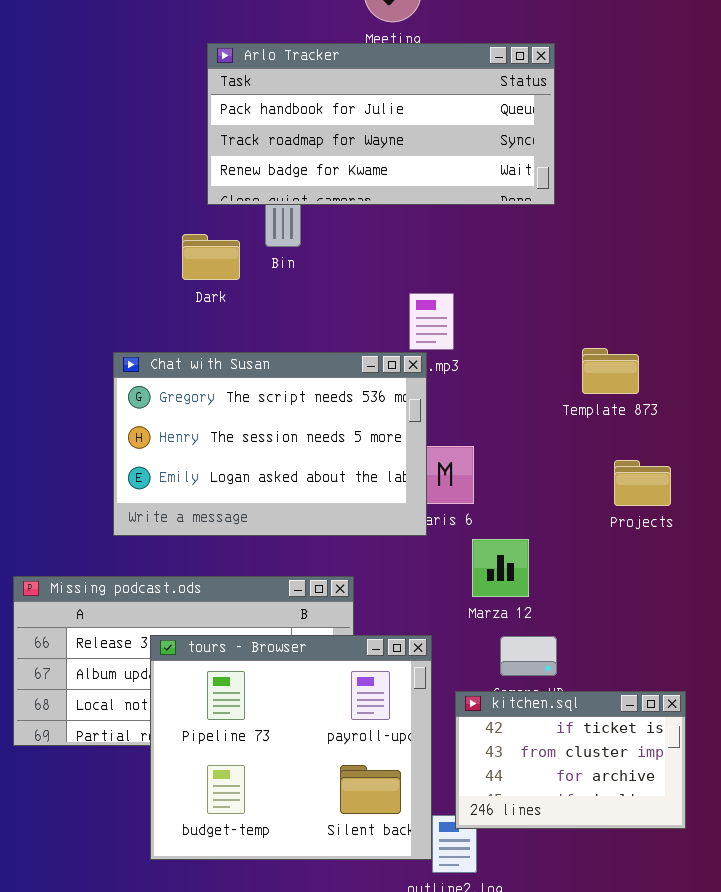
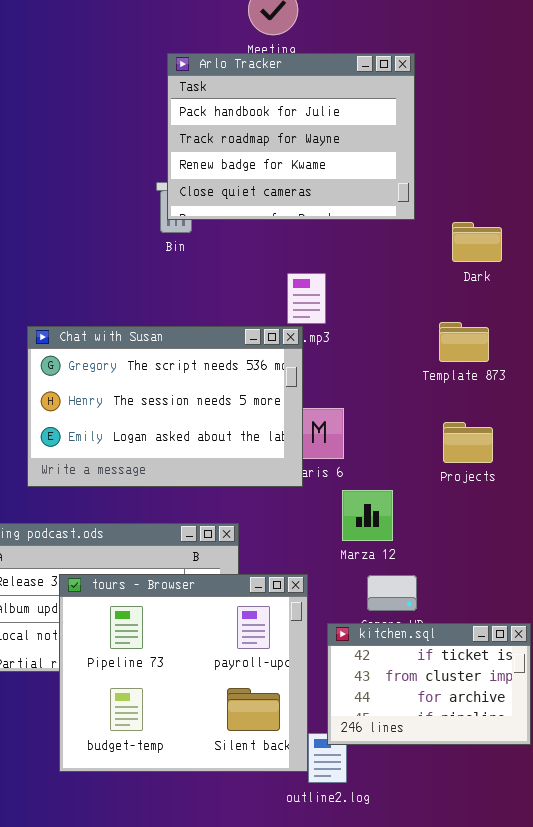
Arlo Tracker: [207,43,555,205] -> [167,53,415,220], resized
Dark: [182,234,240,280] -> [452,222,502,262], moved
Projects: [614,460,671,506] -> [443,422,493,463], moved

